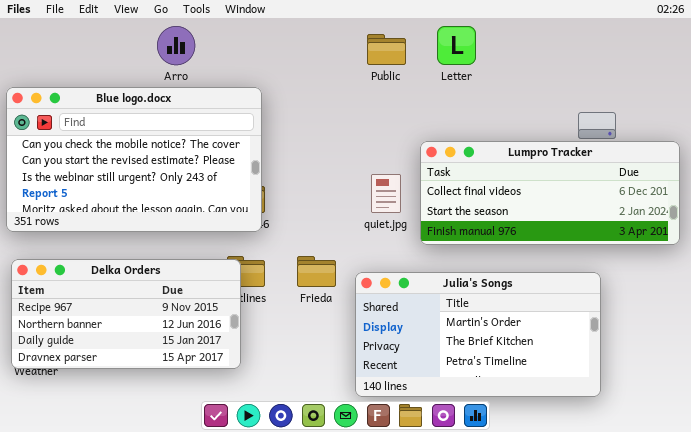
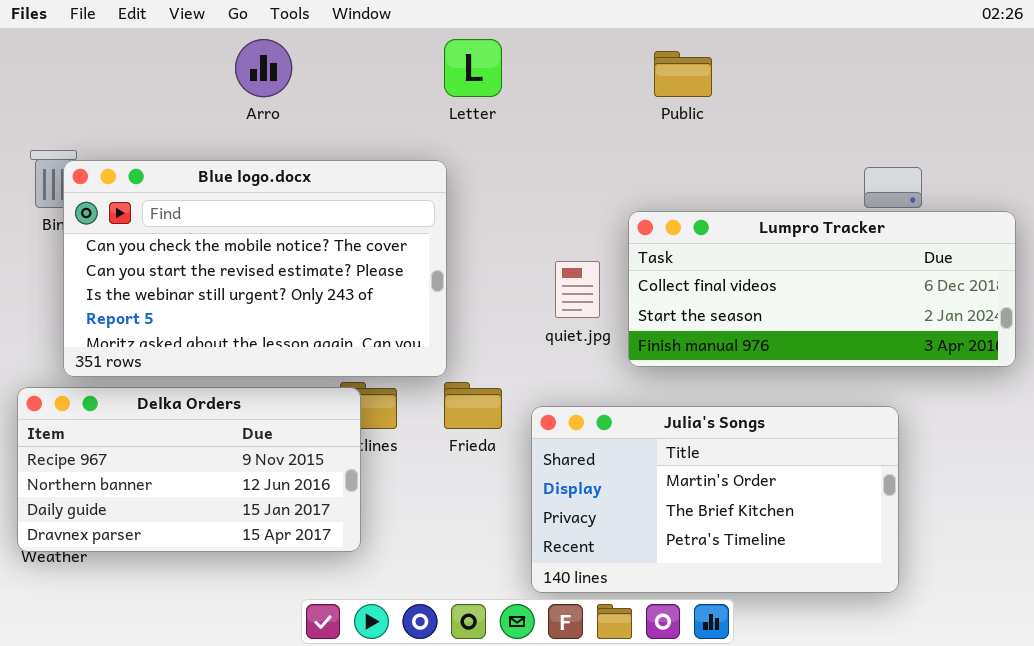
Letter: [437,26,476,65] -> [444,39,502,97], moved
Public: [367,34,406,65] -> [654,51,712,97], moved
Blue logo.docx: [6,87,262,232] -> [63,160,447,377], moved

